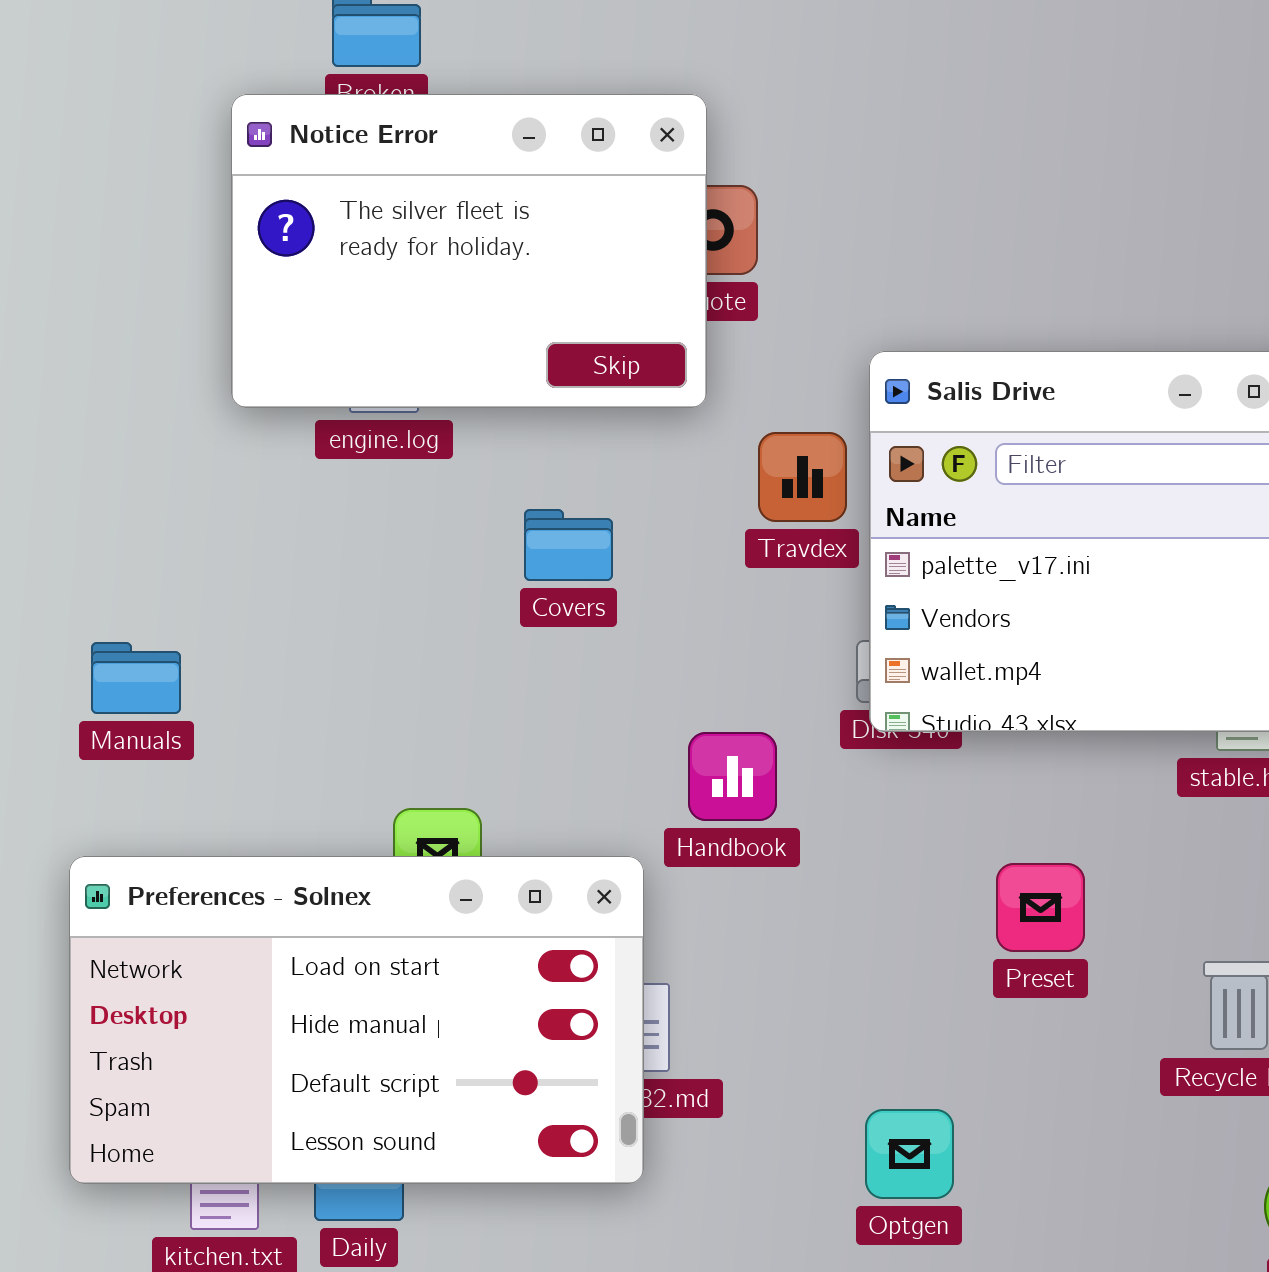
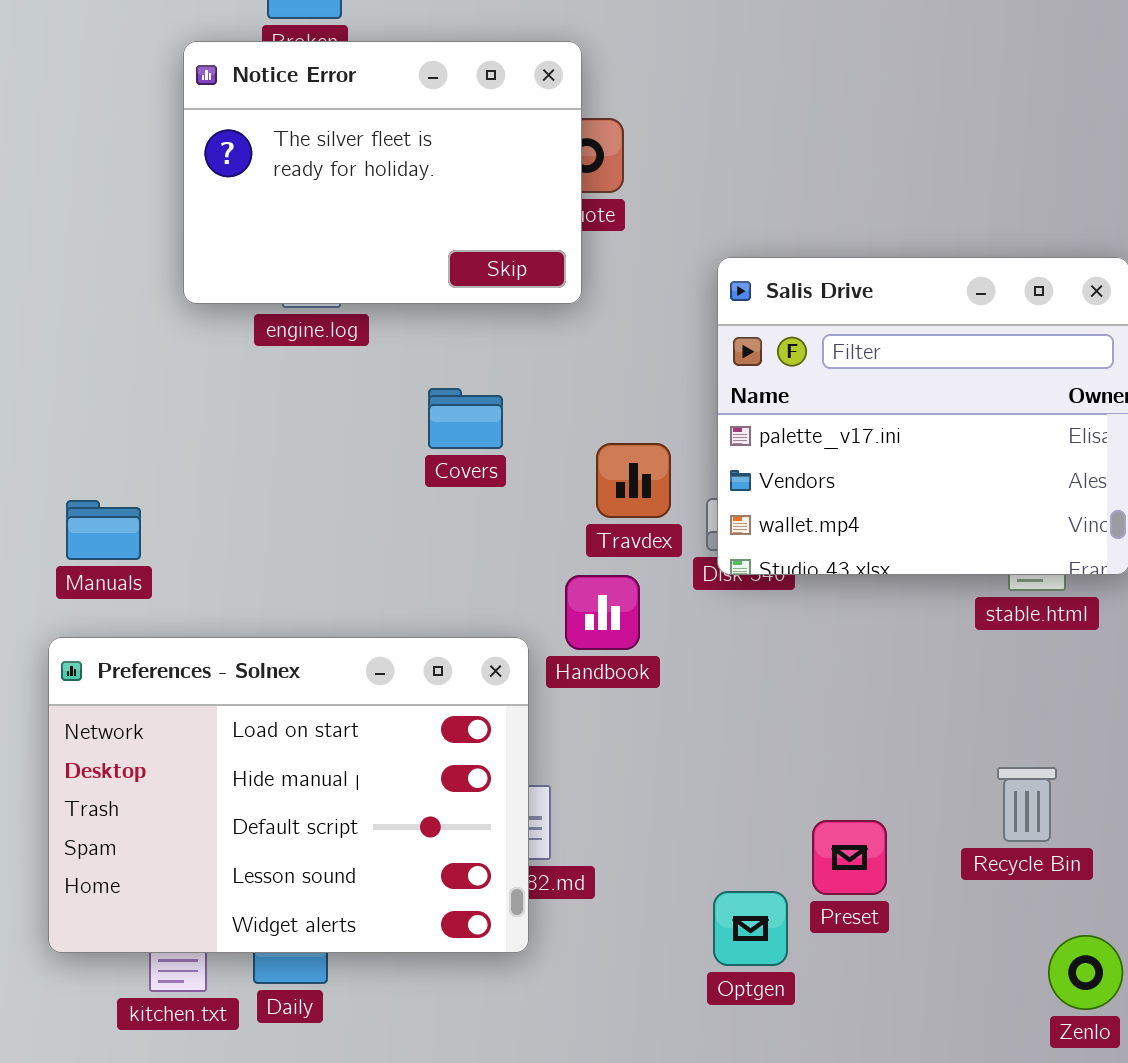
Travdex: [758,432,847,522] -> [596,443,671,518], moved
Preferences - Solnex: [69,856,644,1184] -> [48,637,529,953], resized
Preset: [996,863,1085,952] -> [812,820,887,895], moved

